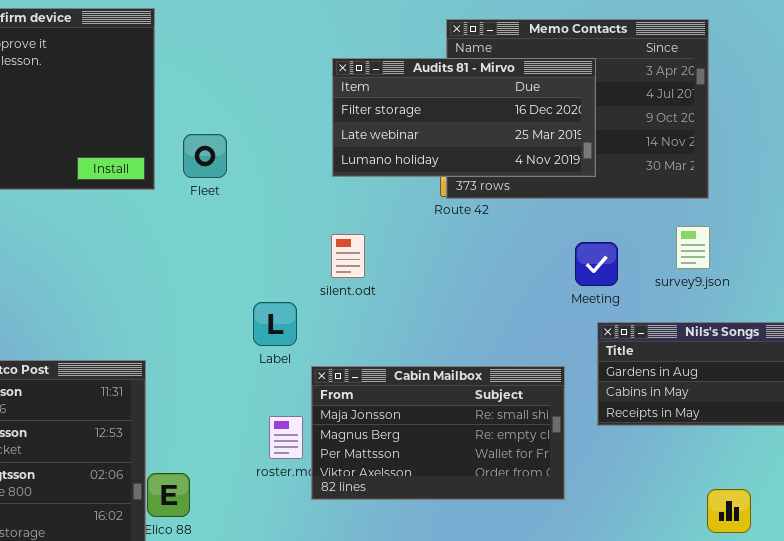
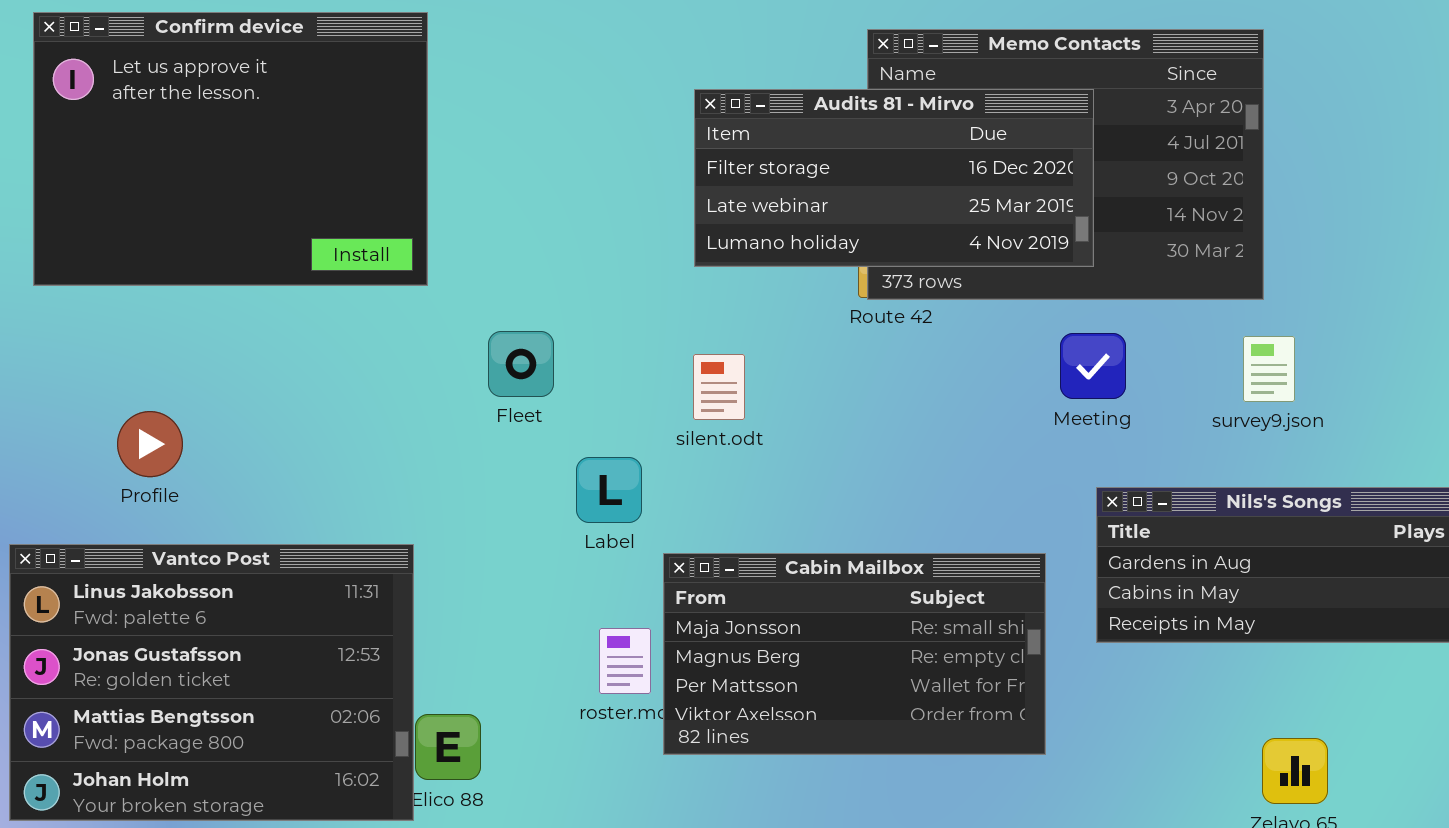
Fleet: [183,134,227,178] -> [488,331,554,397], moved
survey9.json: [676,226,710,269] -> [1243,336,1295,402], moved
Meeting: [575,242,618,286] -> [1060,333,1126,399], moved

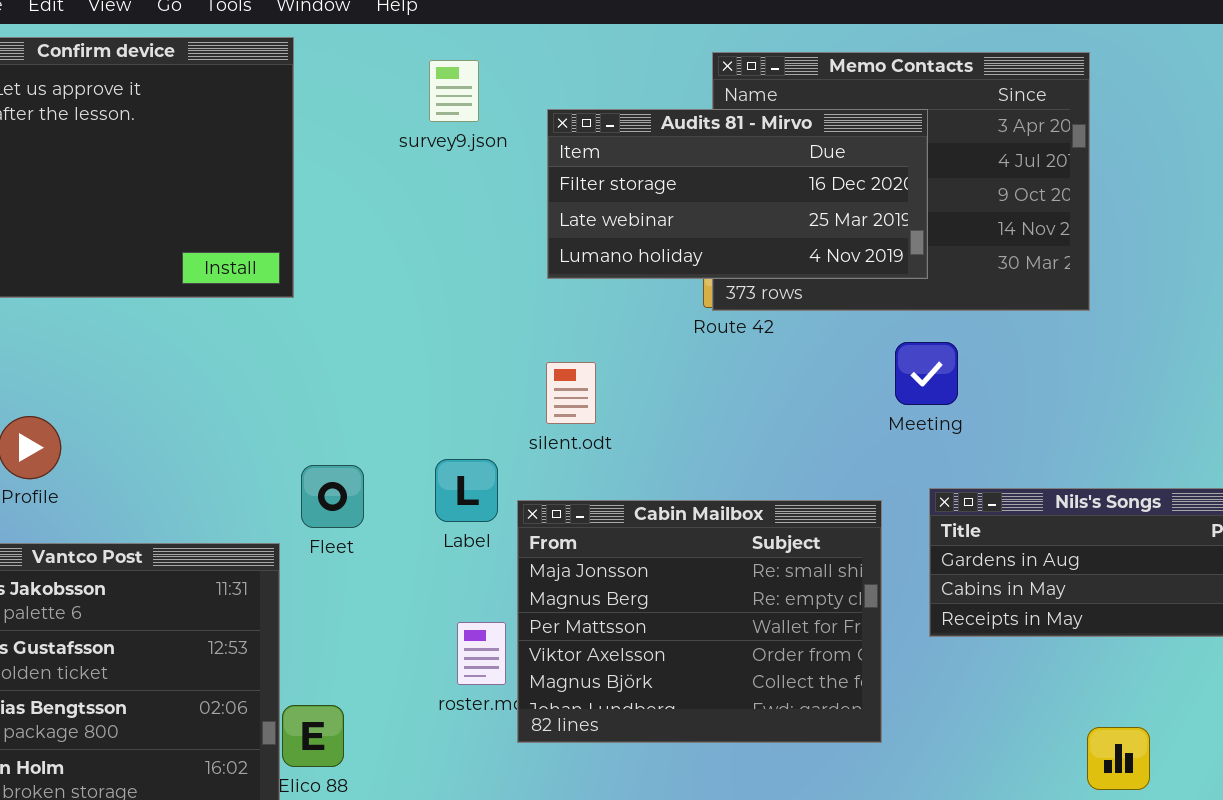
Fleet: [488,331,554,397] -> [301,465,364,528], moved
survey9.json: [1243,336,1295,402] -> [429,60,479,122], moved
Cabin Mailbox: [663,553,1046,755] -> [517,500,882,743], resized

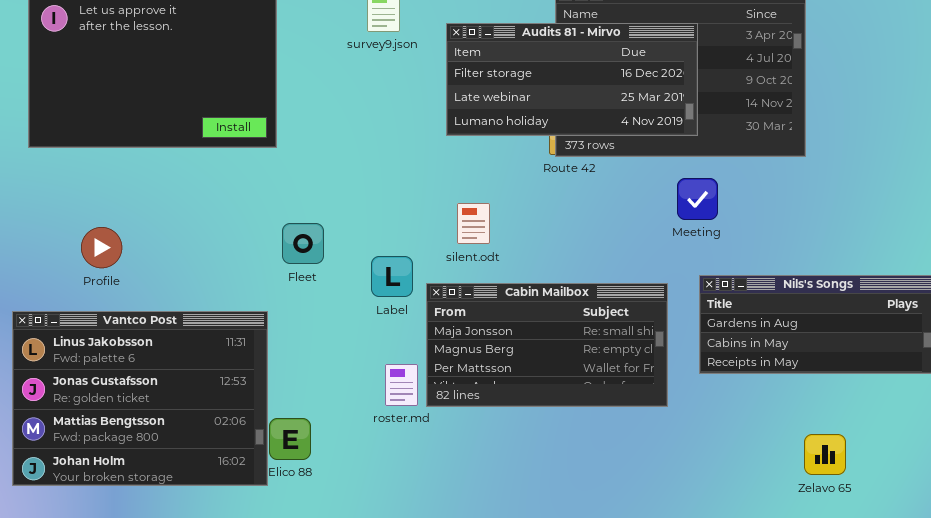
silent.odt: [546,362,596,424] -> [457,203,490,244], moved
Fleet: [301,465,364,528] -> [282,223,324,264], moved
Cabin Mailbox: [517,500,882,743] -> [426,283,668,407], resized

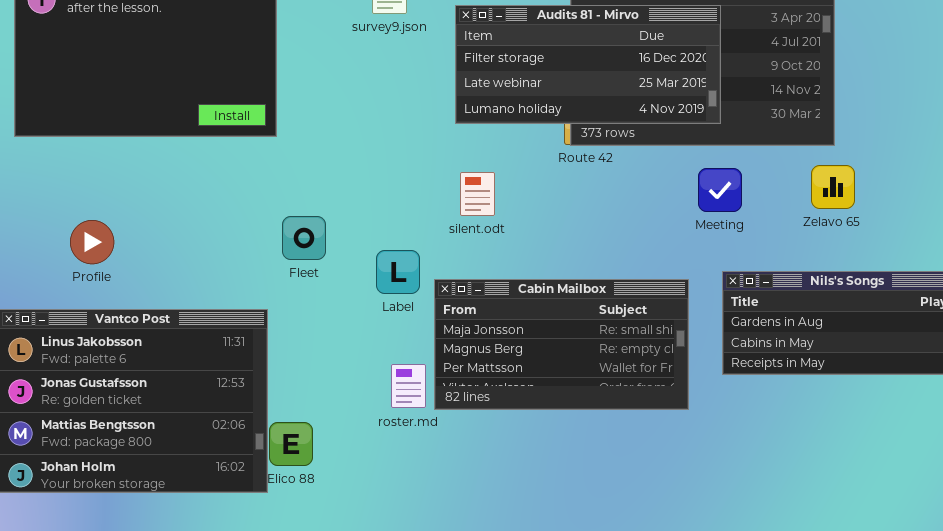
silent.odt: [457,203,490,244] -> [460,172,495,216], moved
Zelavo 65: [804,434,846,475] -> [811,165,855,209], moved

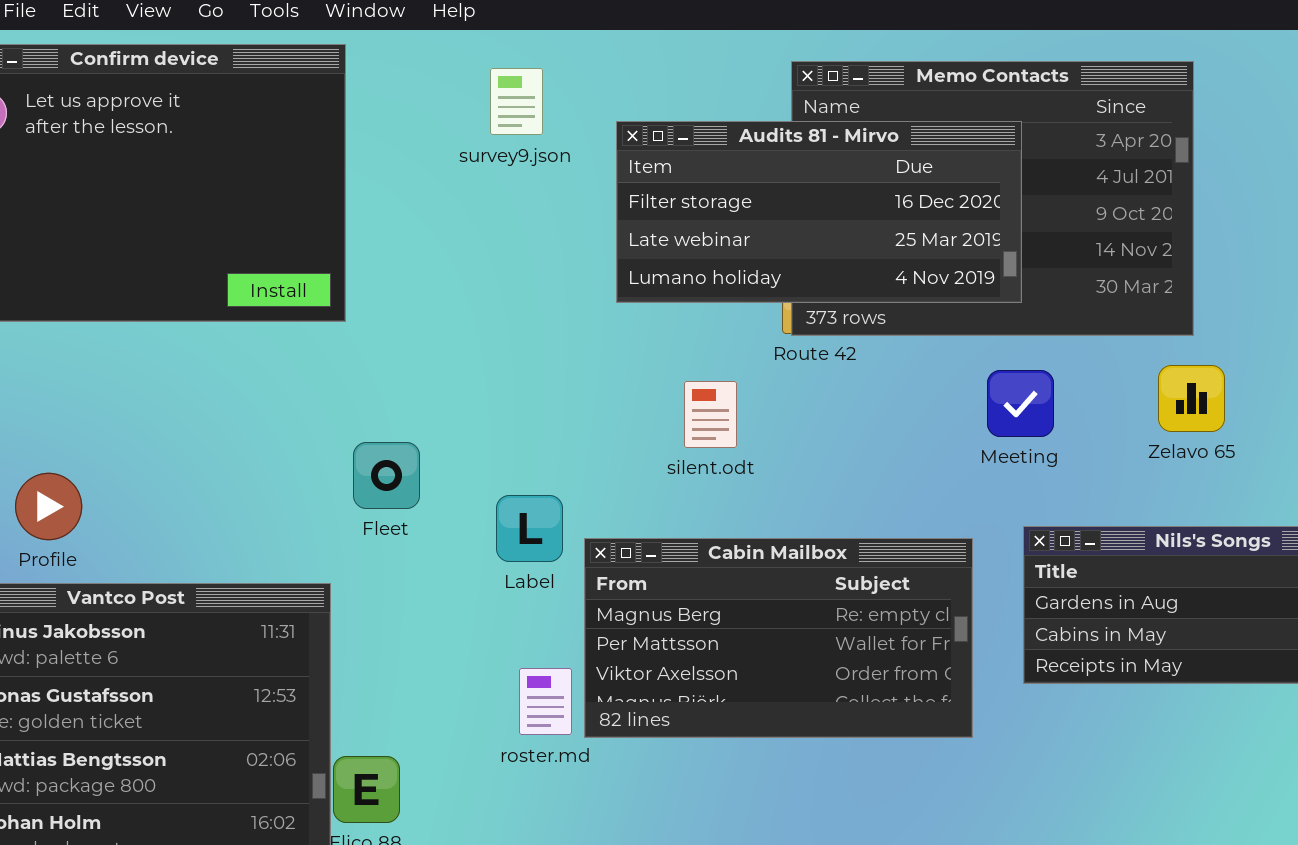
silent.odt: [460,172,495,216] -> [684,381,737,448], moved
Profile: [70,220,114,264] -> [15,473,82,540], moved
Cabin Mailbox: [434,279,689,410] -> [584,538,973,738], scrolled down 1 row

